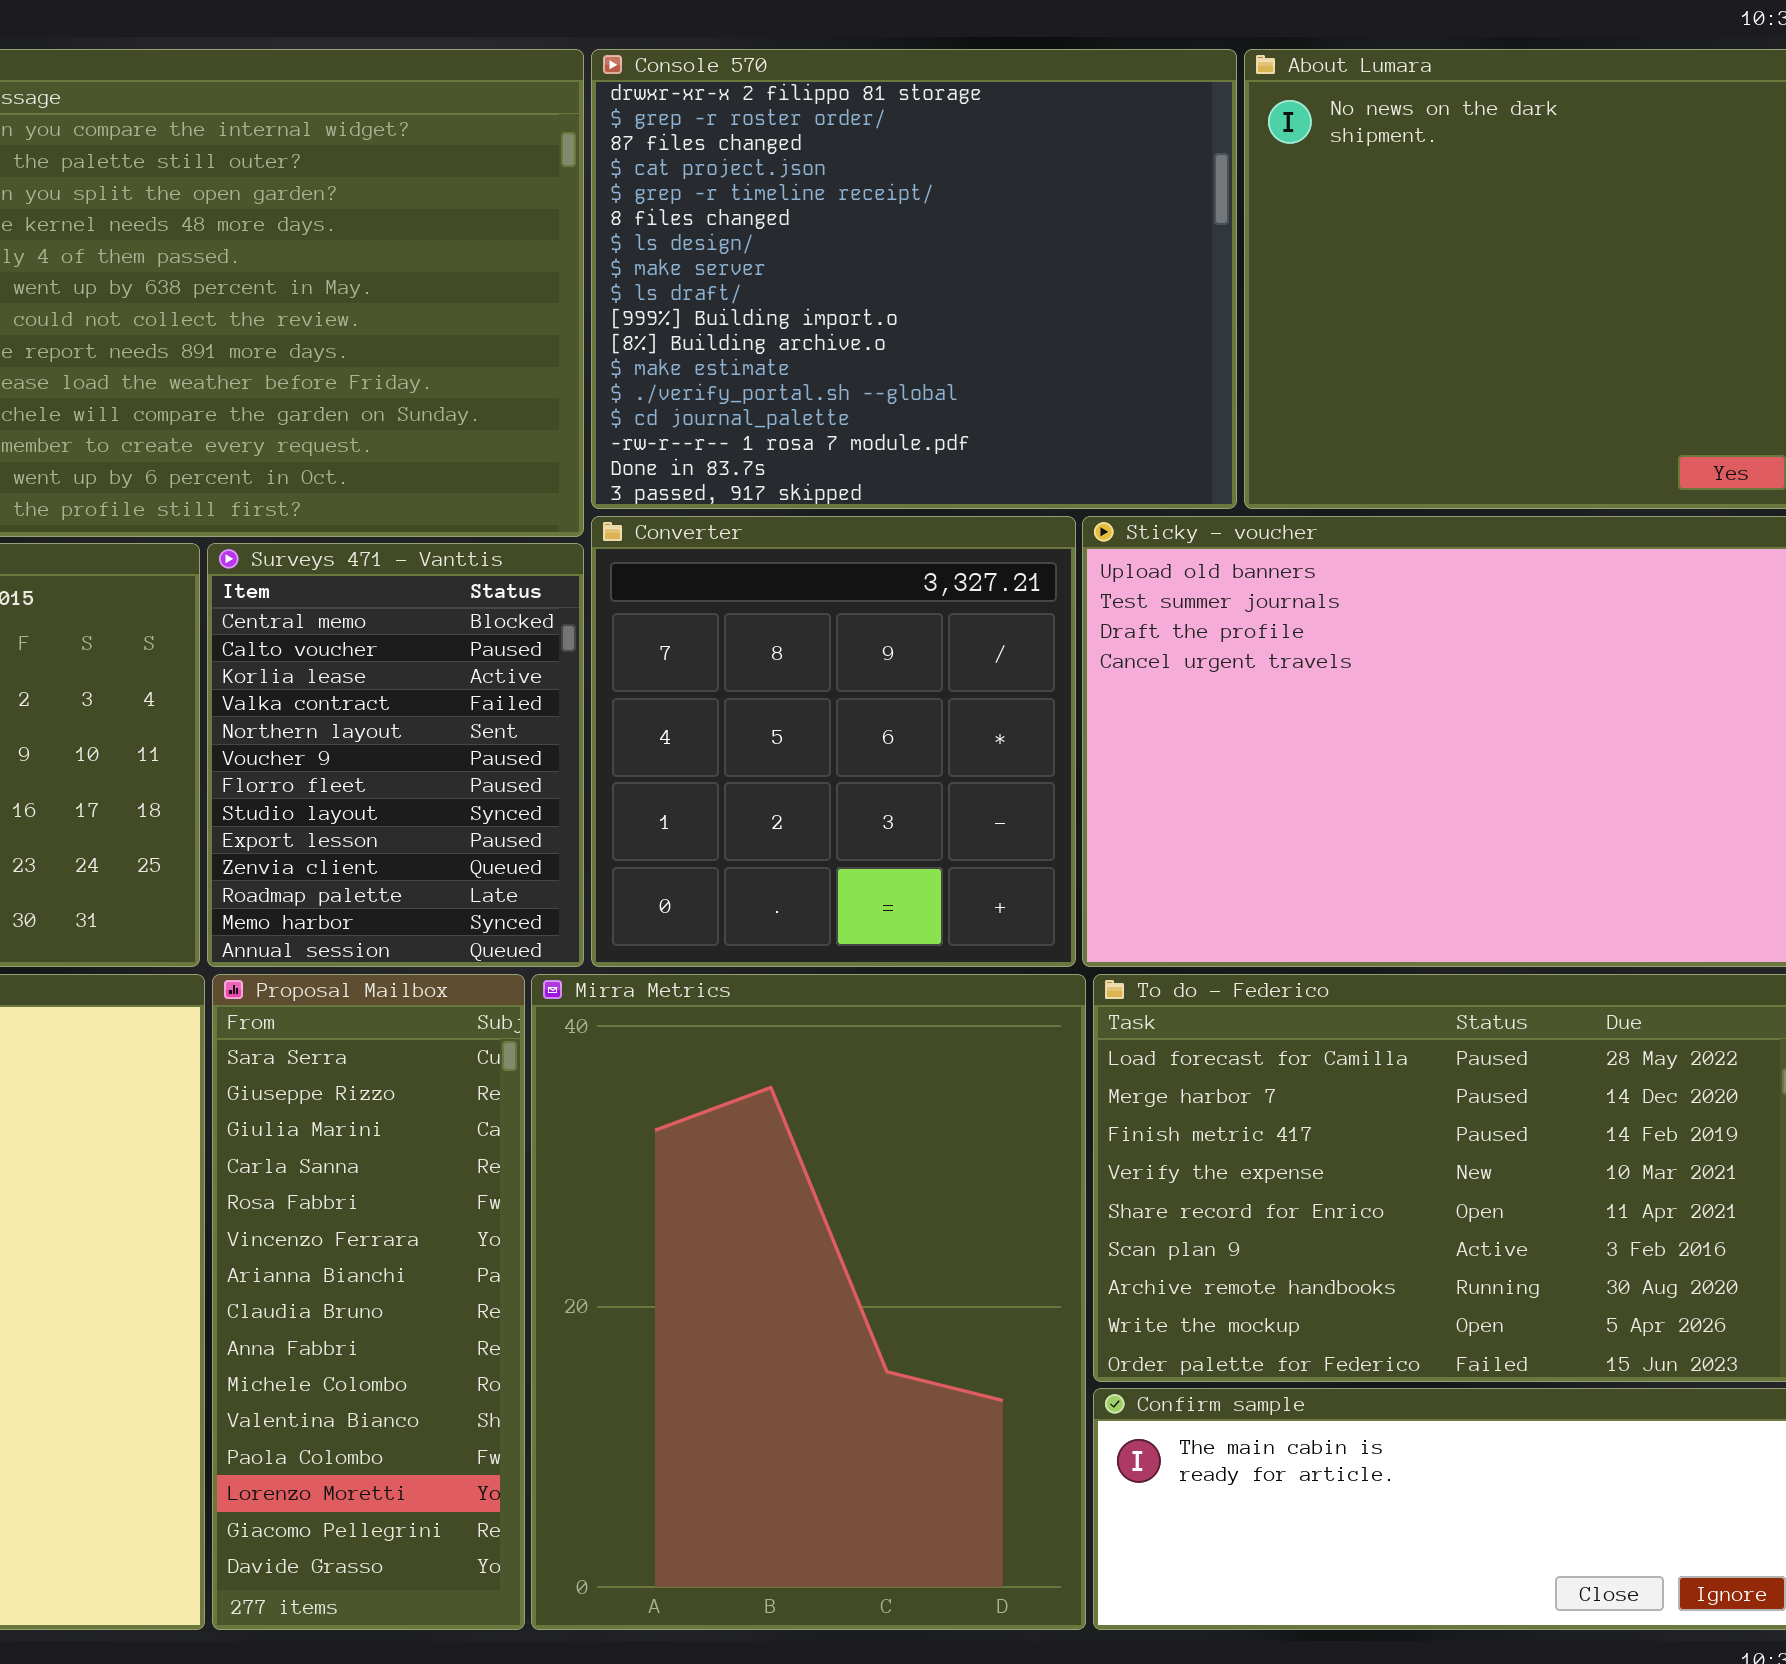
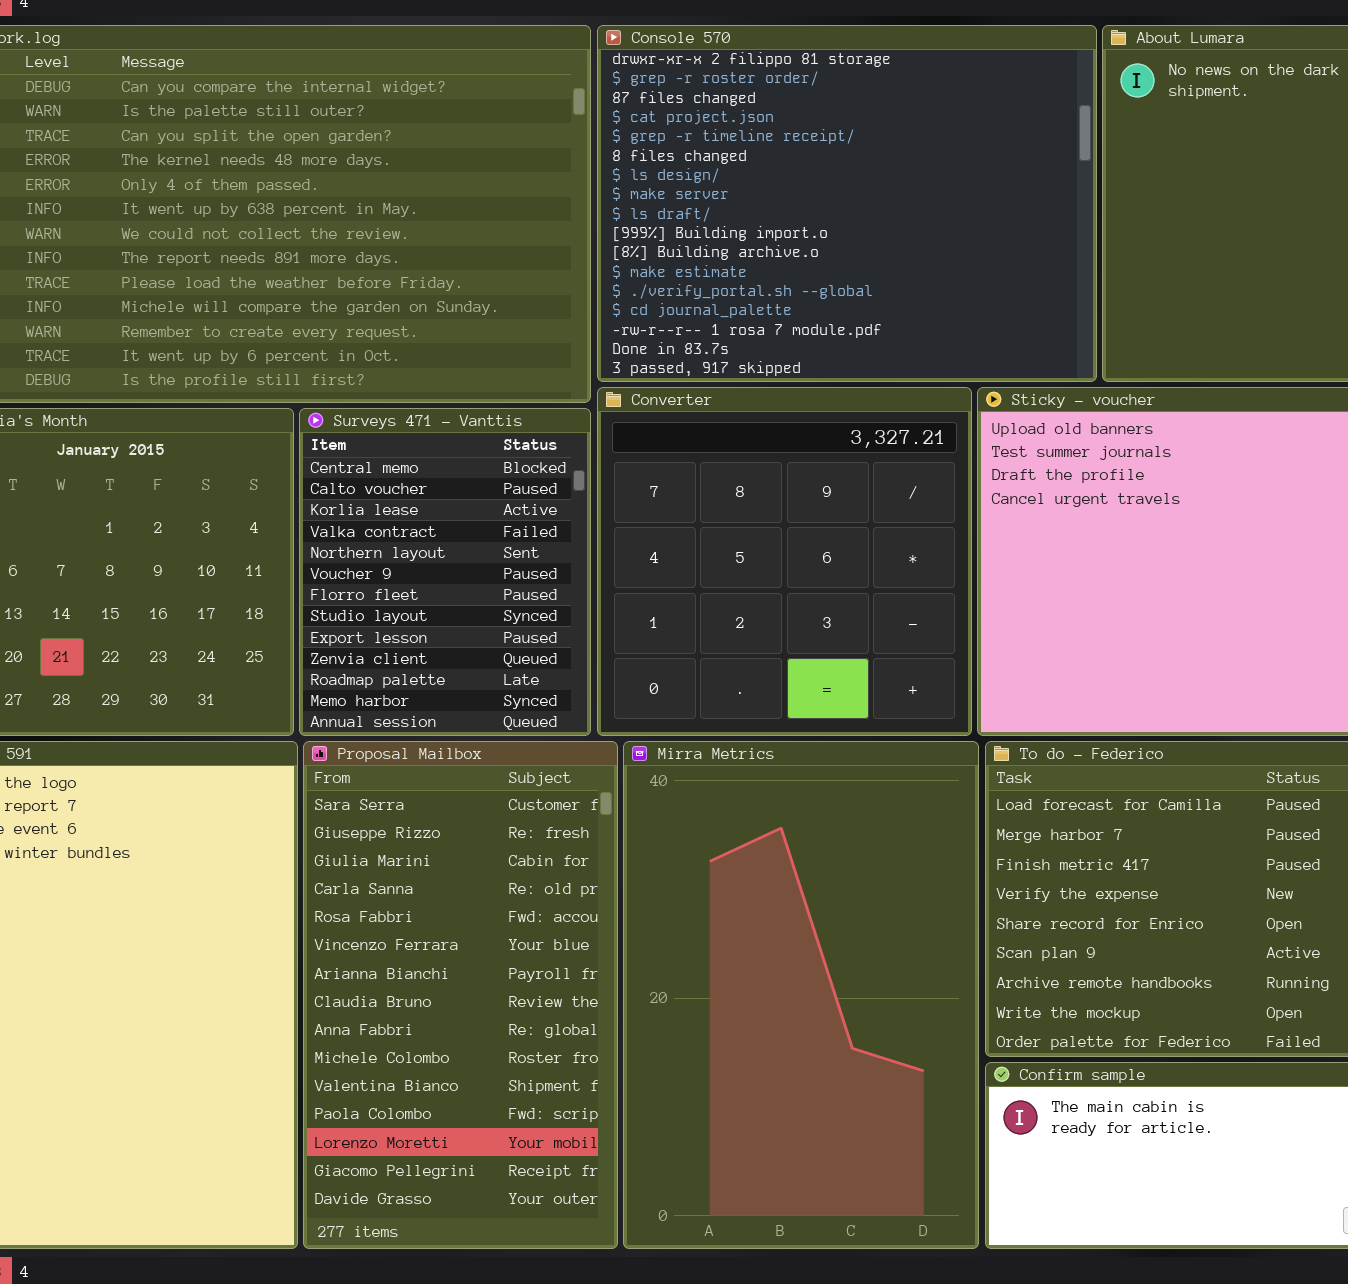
Proposal Mailbox: [212,974,525,1630] -> [303,741,618,1249], resized
Mirra Metrics: [531,974,1086,1630] -> [623,741,979,1249], resized

